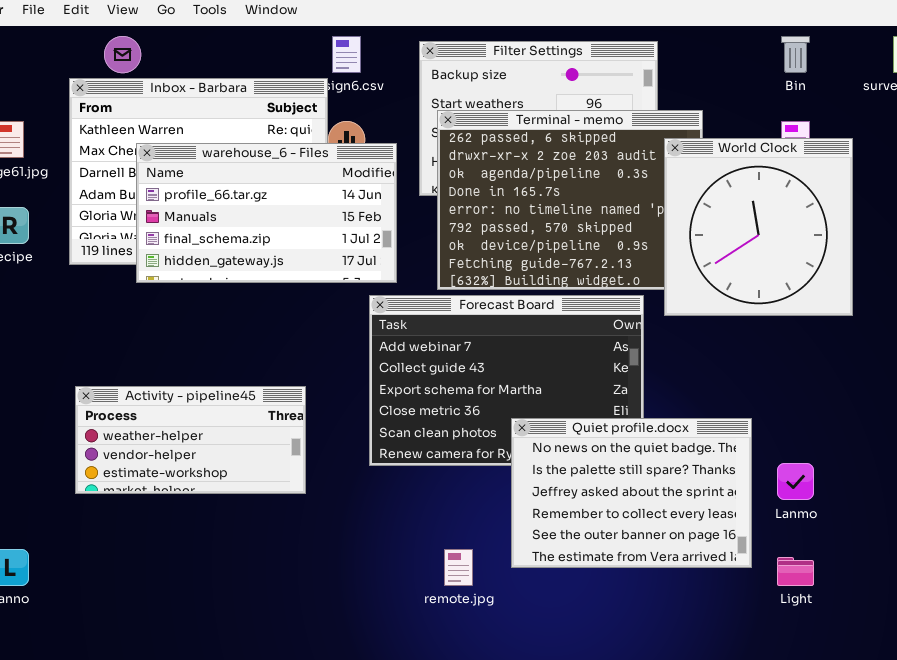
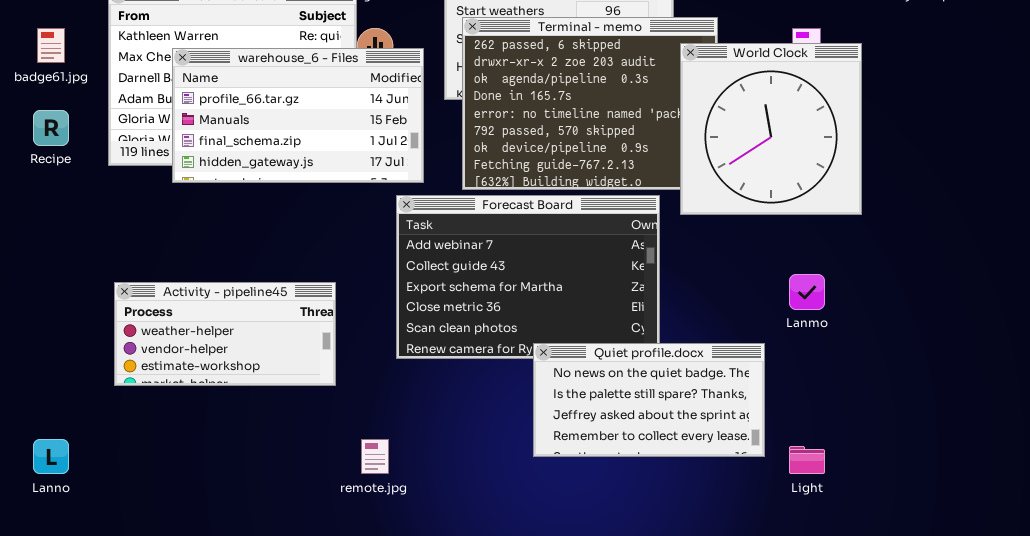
Quiet profile.docx: [511,418,752,568] -> [533,343,765,457], resized
Lanmo: [777,463,814,500] -> [789,274,825,310], moved
remote.jpg: [444,549,473,586] -> [361,439,389,474], moved

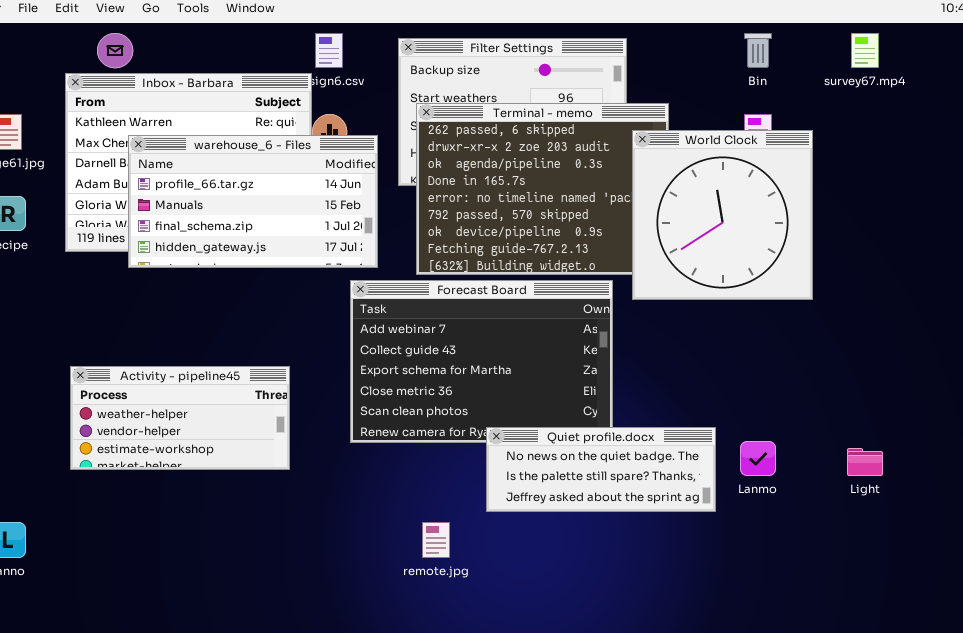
Lanmo: [789,274,825,310] -> [740,441,776,476], moved
Quiet profile.docx: [533,343,765,457] -> [486,427,716,512], resized
remote.jpg: [361,439,389,474] -> [422,522,450,558], moved
Light: [789,446,825,474] -> [847,448,883,476], moved

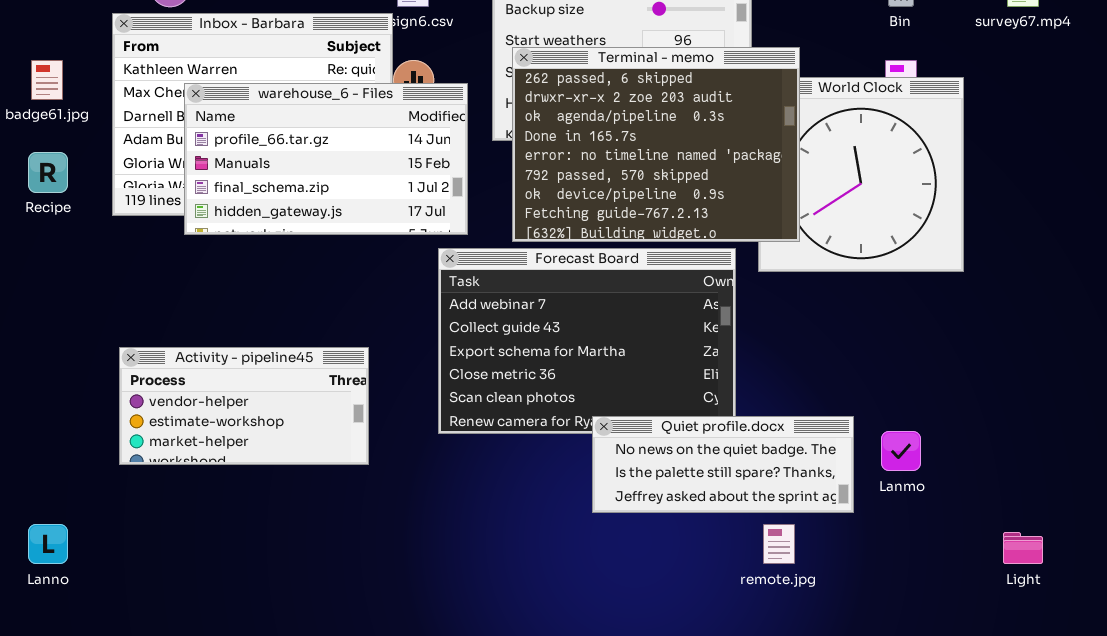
Terminal - memo: [416,103,669,275] -> [512,47,800,242], raised
Activity - pipeline45: [70,366,290,470] -> [119,347,369,465], scrolled down 1 row
Light: [847,448,883,476] -> [1003,532,1043,564], moved
remote.jpg: [422,522,450,558] -> [763,524,795,564], moved

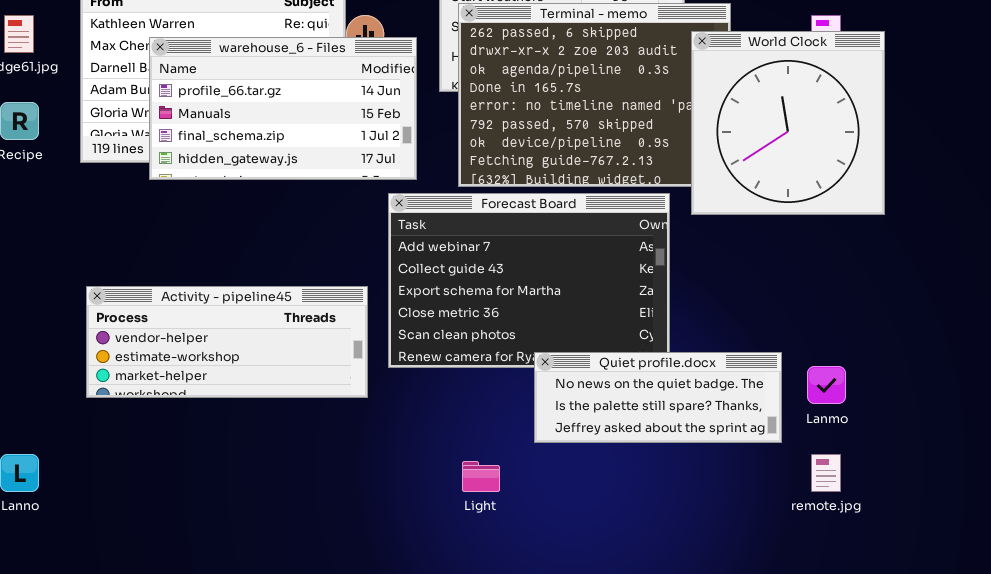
World Clock: [758,77,964,272] -> [691,31,885,215], raised
Activity - pipeline45: [119,347,369,465] -> [86,286,368,398], resized
remote.jpg: [763,524,795,564] -> [811,454,841,492], moved
Light: [1003,532,1043,564] -> [462,461,500,492], moved

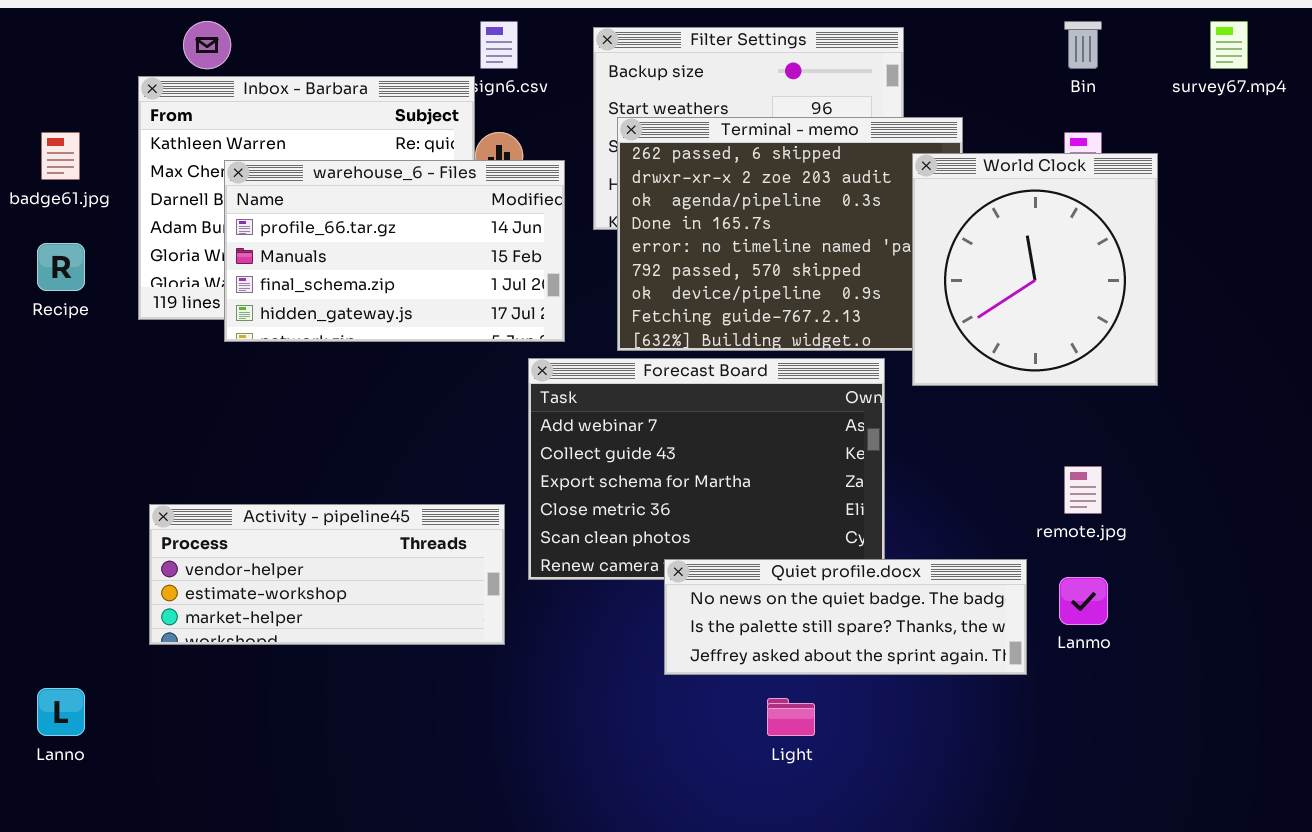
Activity - pipeline45: [86,286,368,398] -> [149,504,505,645], moved
Quiet profile.docx: [534,352,782,443] -> [664,559,1027,675], resized
remote.jpg: [811,454,841,492] -> [1064,466,1102,514], moved
Light: [462,461,500,492] -> [767,698,815,736], moved

